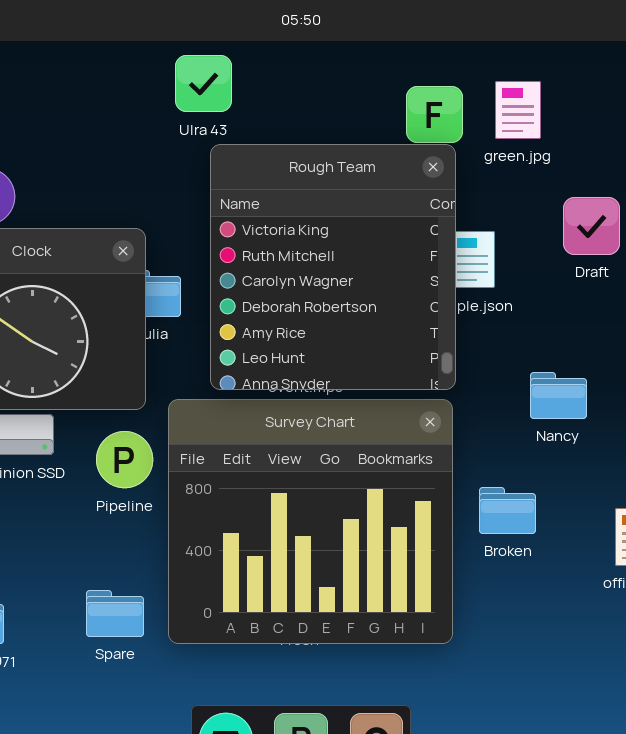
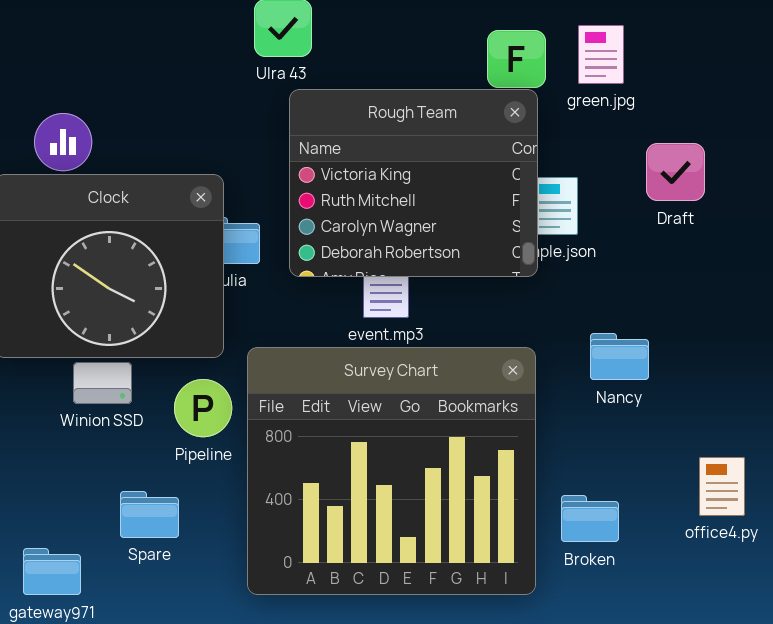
Rough Team: [210,144,456,390] -> [289,89,538,277], resized
Nancy: [530,372,587,419] -> [590,333,649,380], moved
Broken: [479,487,536,534] -> [561,495,619,542], moved
Spare: [86,590,144,637] -> [120,491,179,538], moved

